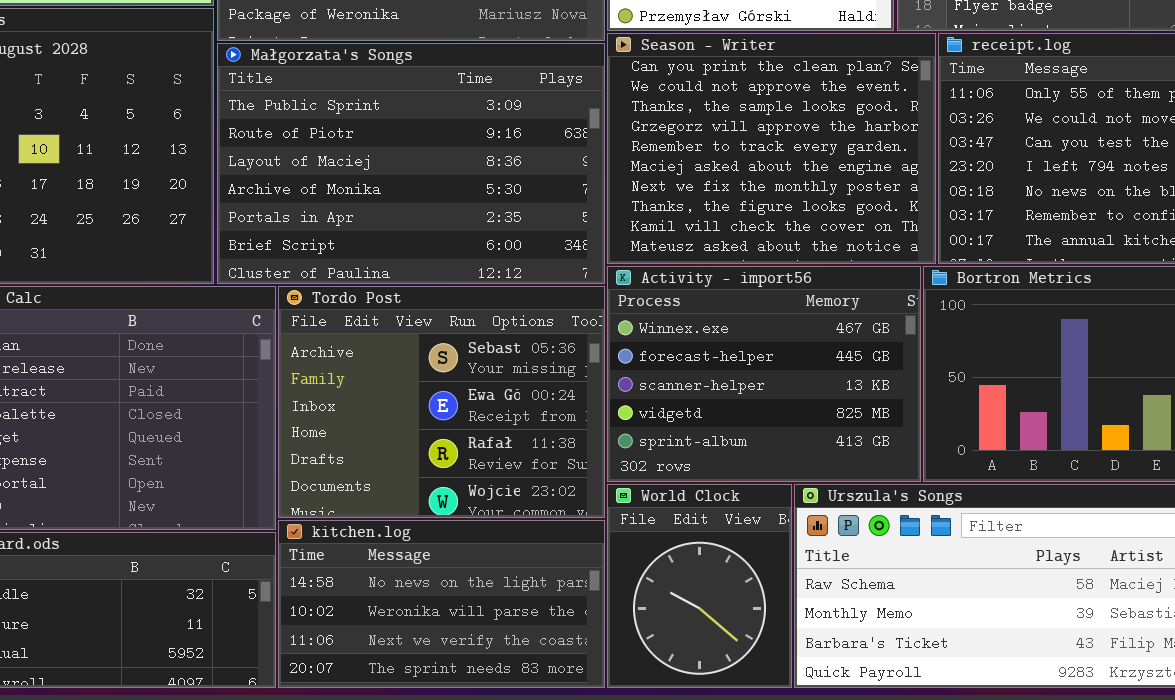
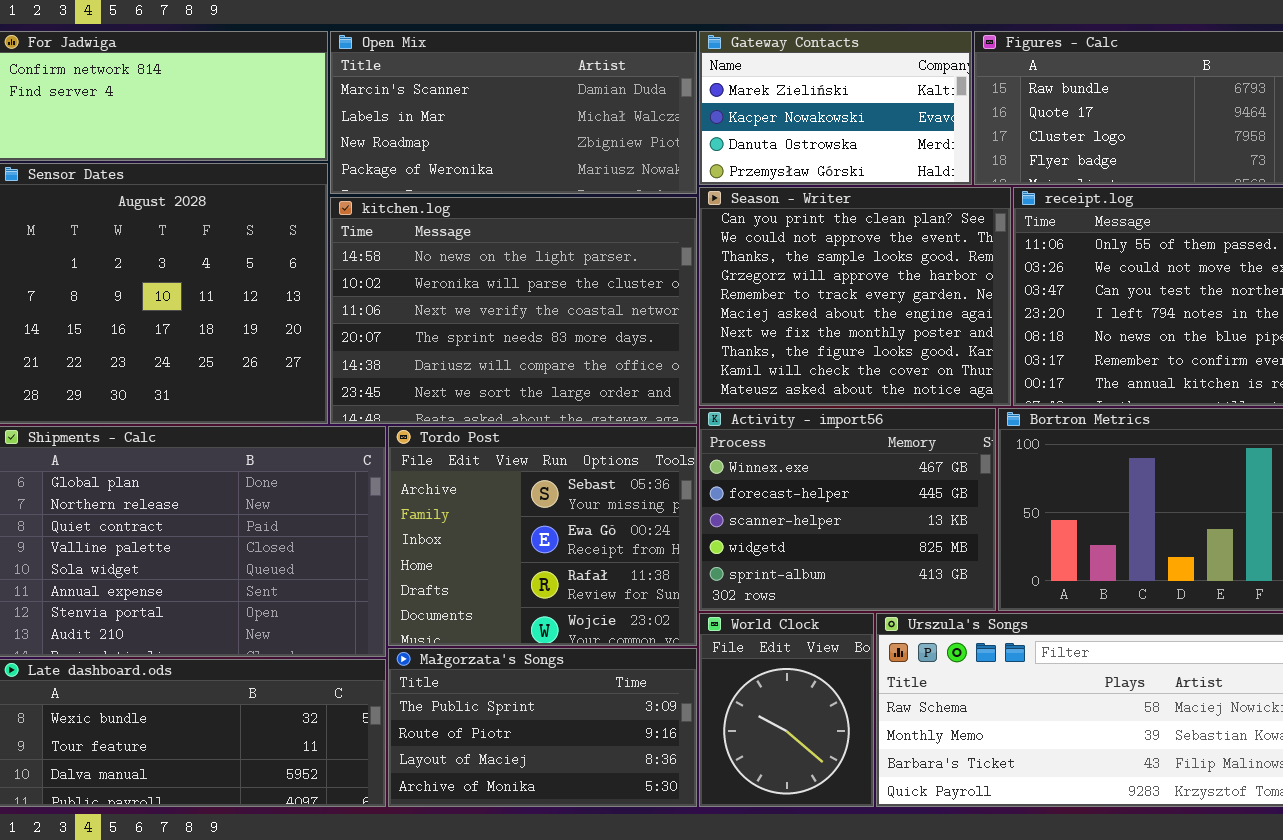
Małgorzata's Songs: [217,43,605,284] -> [388,648,697,807], moved, resized
kitchen.log: [278,520,605,688] -> [330,197,697,424], moved, resized

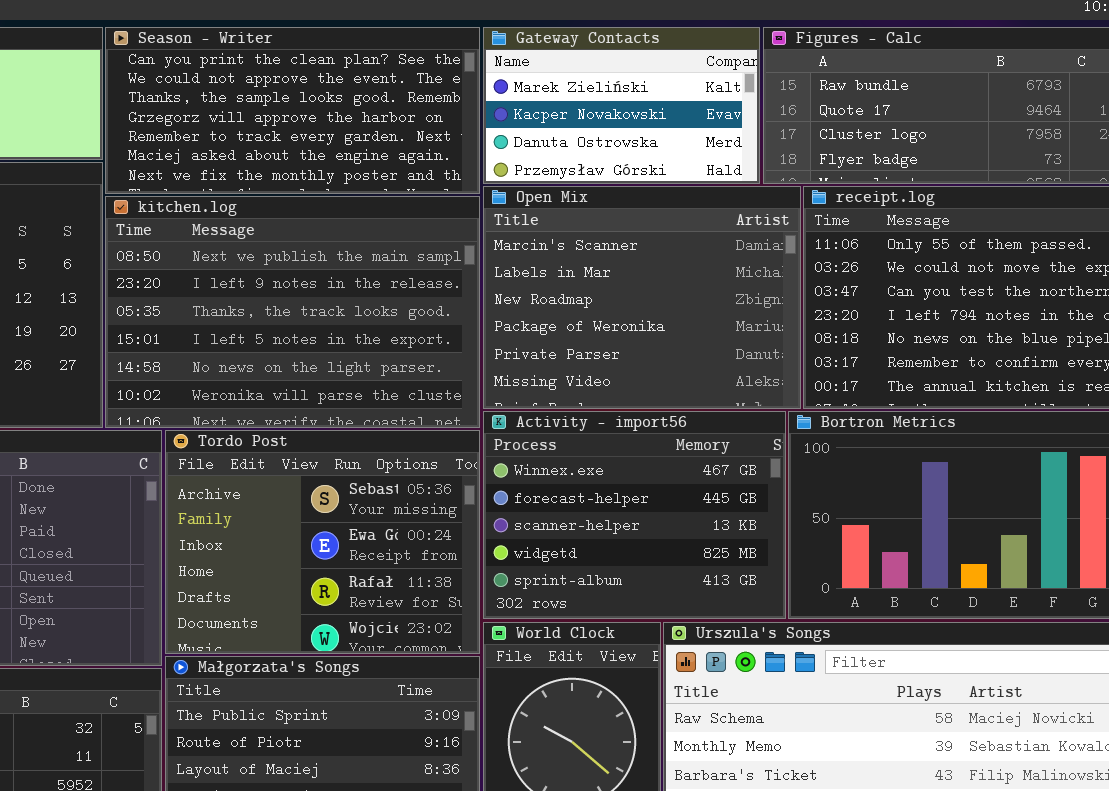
Open Mix: [330,31,697,194] -> [483,186,801,409], moved, resized
Season - Writer: [699,187,1011,406] -> [105,27,480,194], moved, resized
kitchen.log: [330,197,697,424] -> [105,196,480,428], scrolled up 4 rows

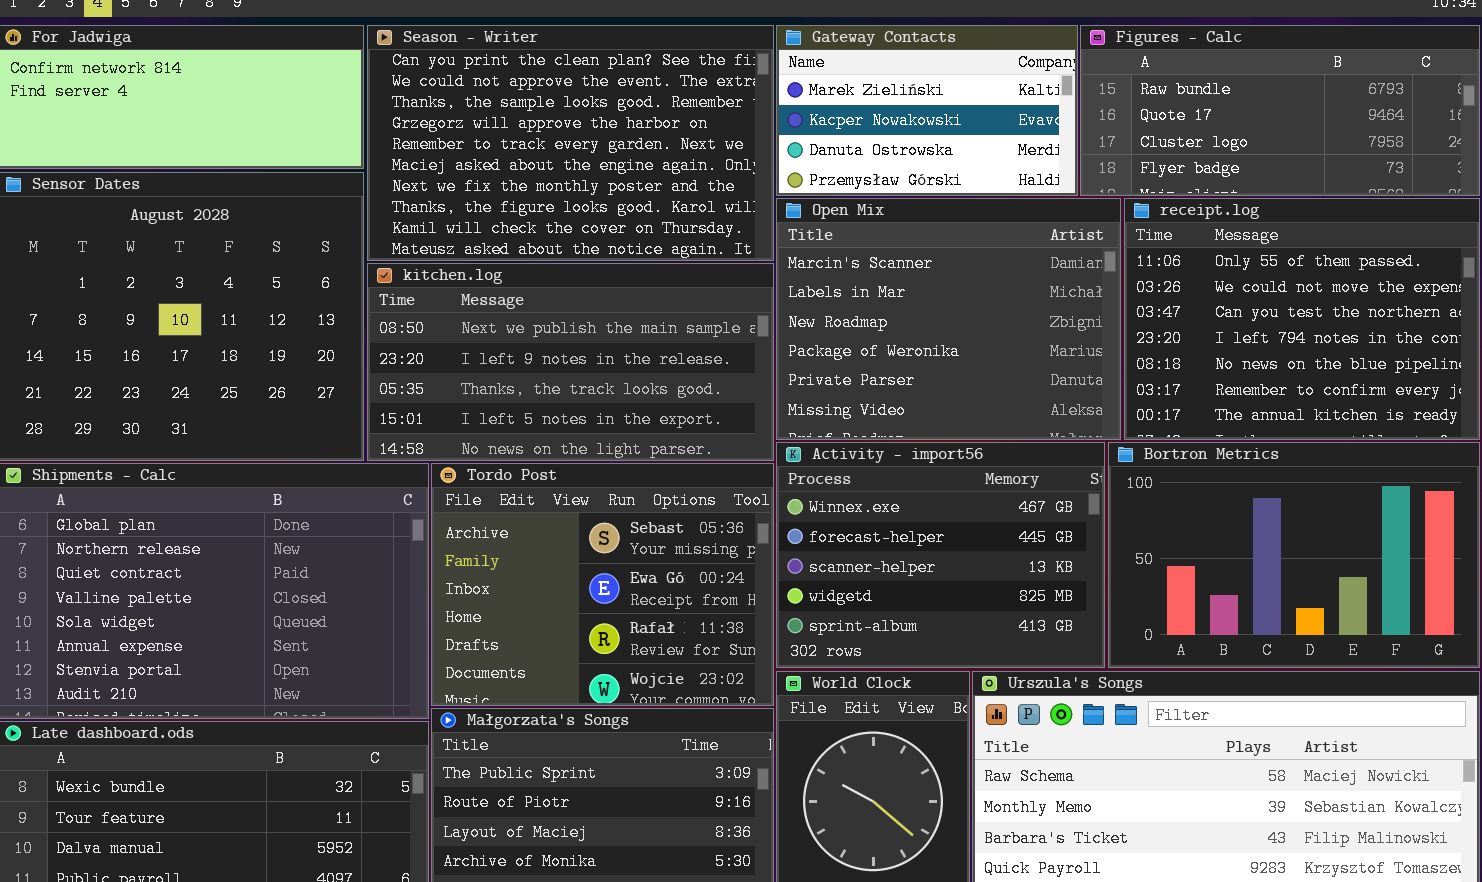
Season - Writer: [105,27,480,194] -> [367,25,774,261], resized
kitchen.log: [105,196,480,428] -> [367,263,774,461], resized

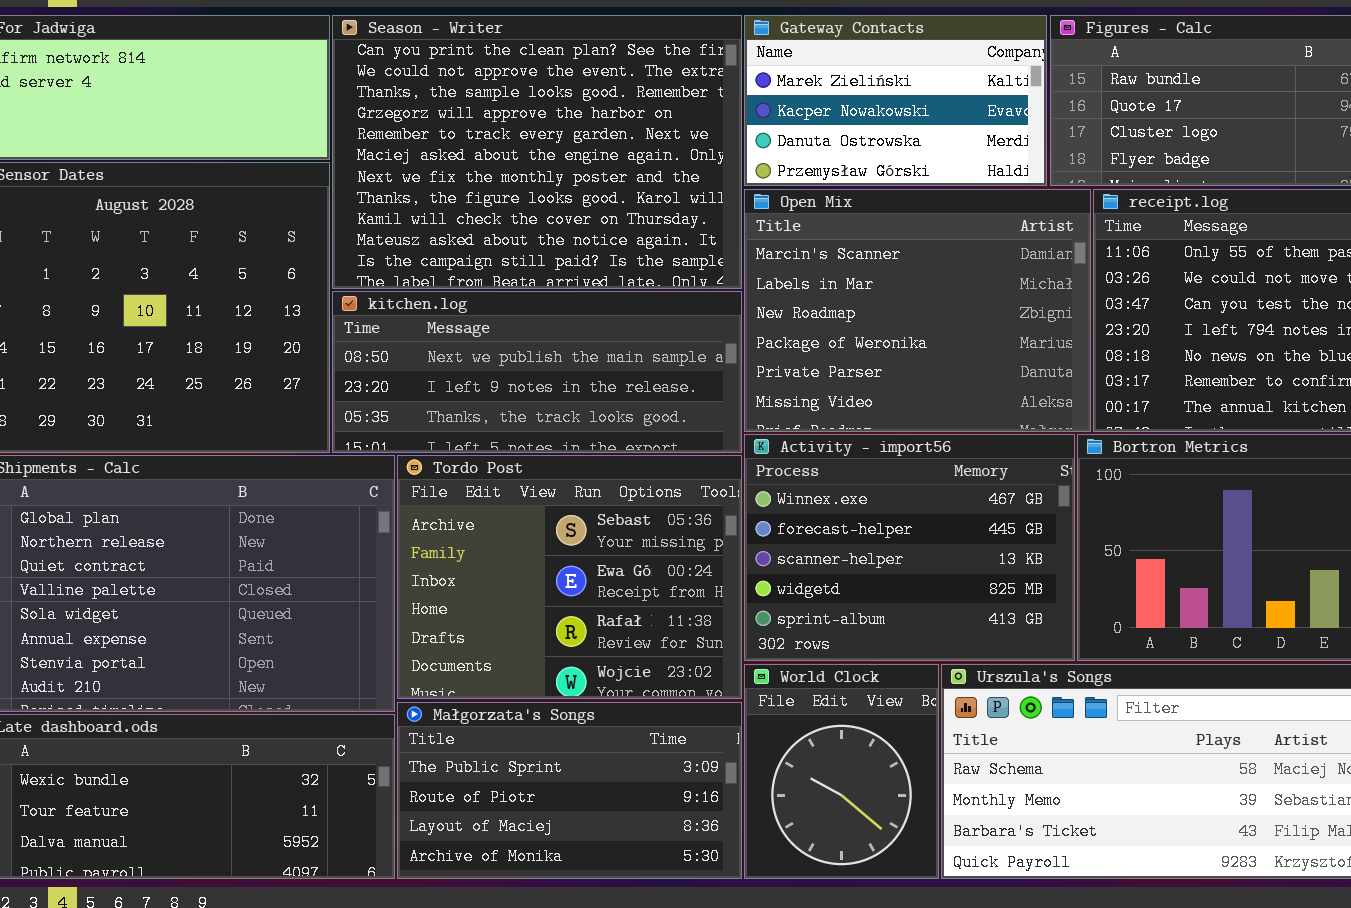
Season - Writer: [367,25,774,261] -> [332,15,742,289], resized
kitchen.log: [367,263,774,461] -> [332,291,742,453], resized

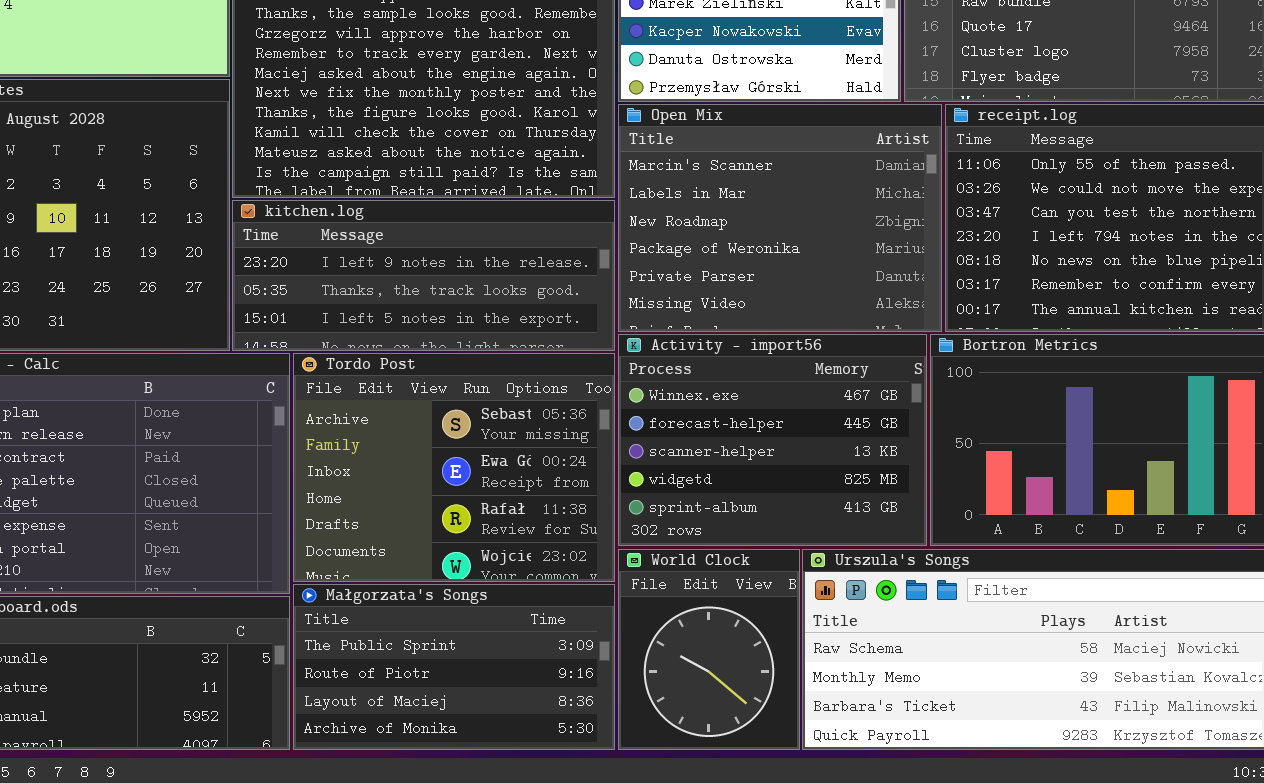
kitchen.log: [332,291,742,453] -> [232,200,615,351], scrolled down 1 row

